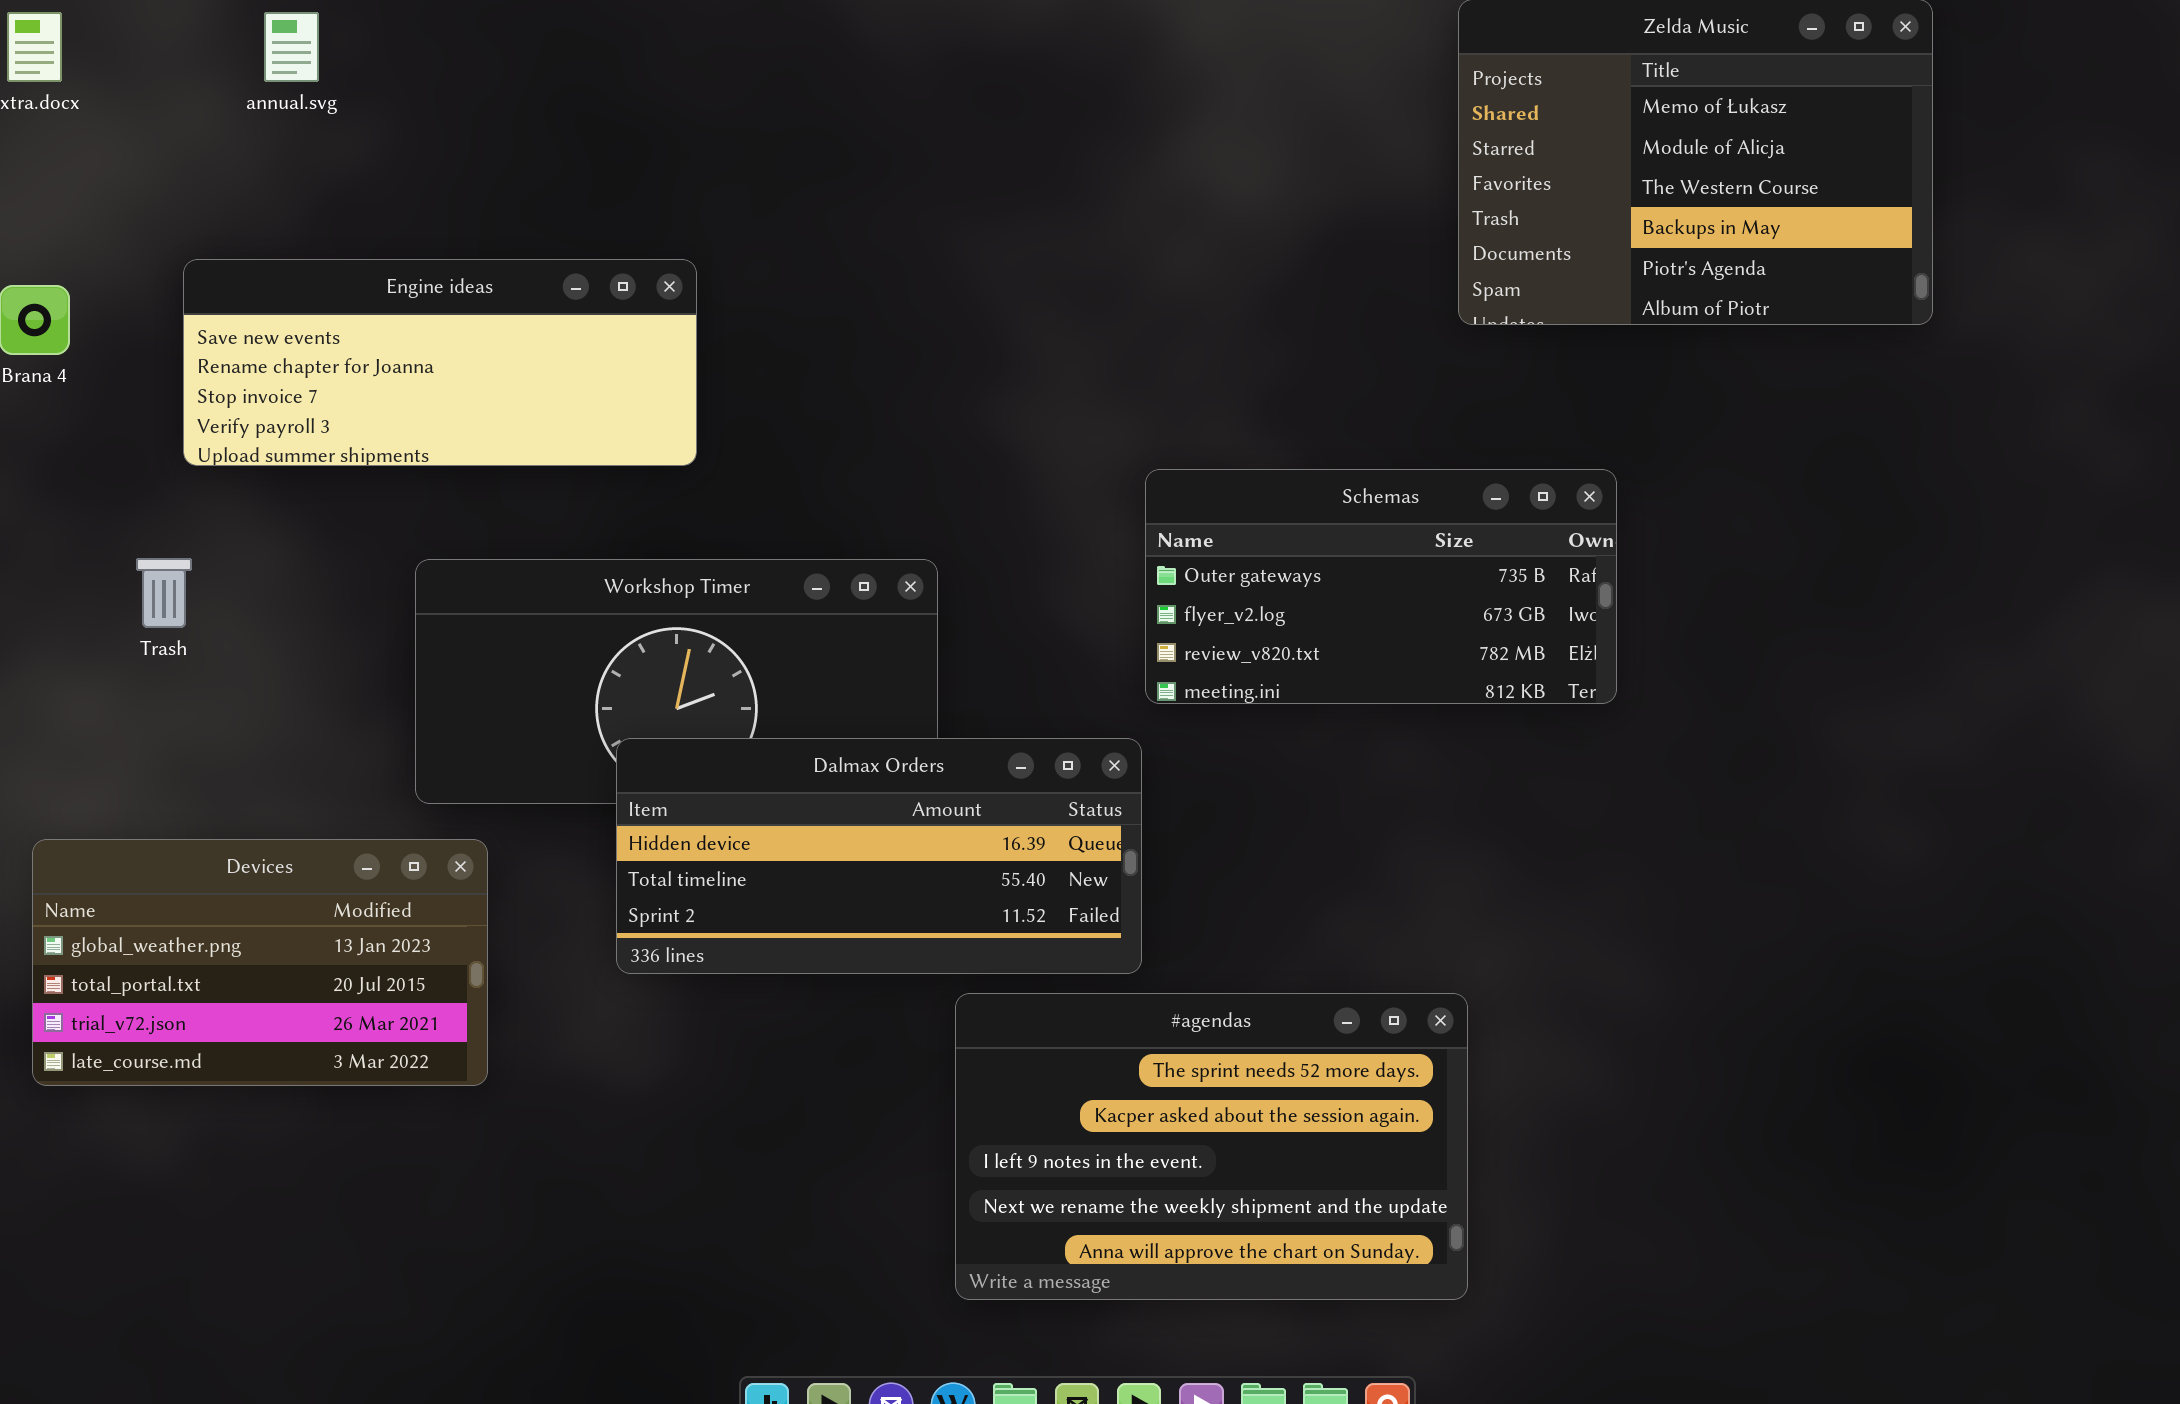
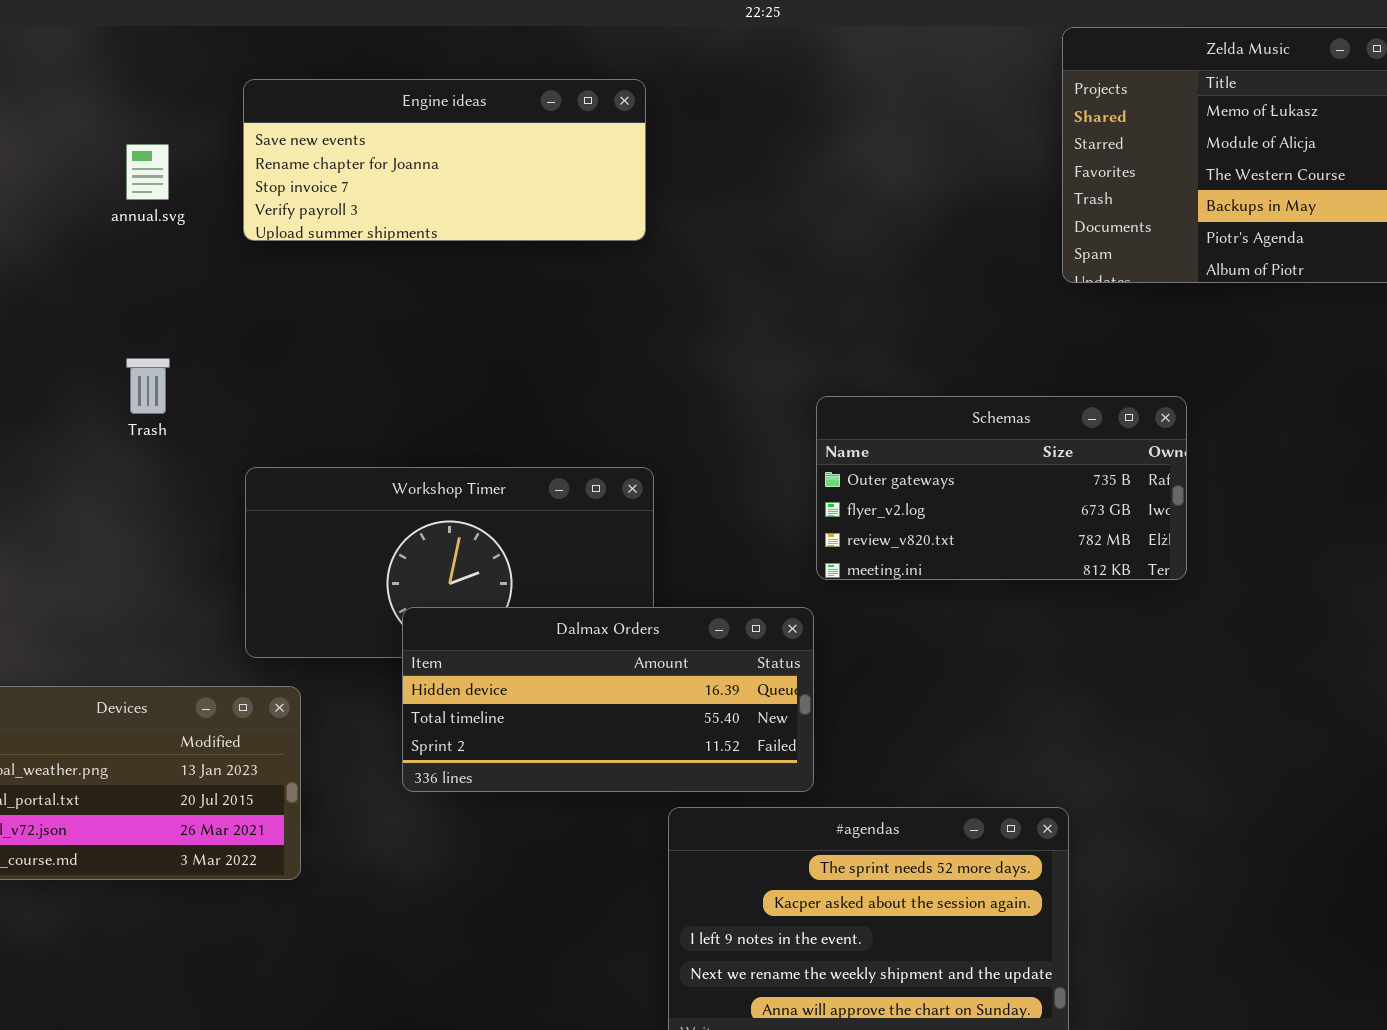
annual.svg: [264,12,319,82] -> [126,144,169,200], moved
Engine ideas: [183,259,697,466] -> [243,79,646,241], moved
Trash: [136,558,192,628] -> [126,358,170,414], moved

